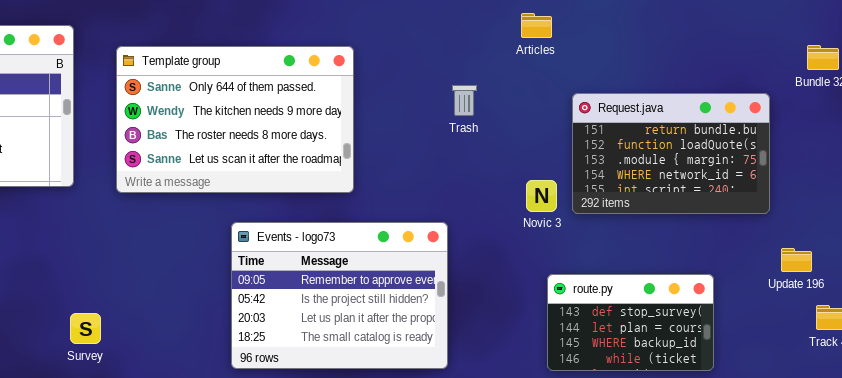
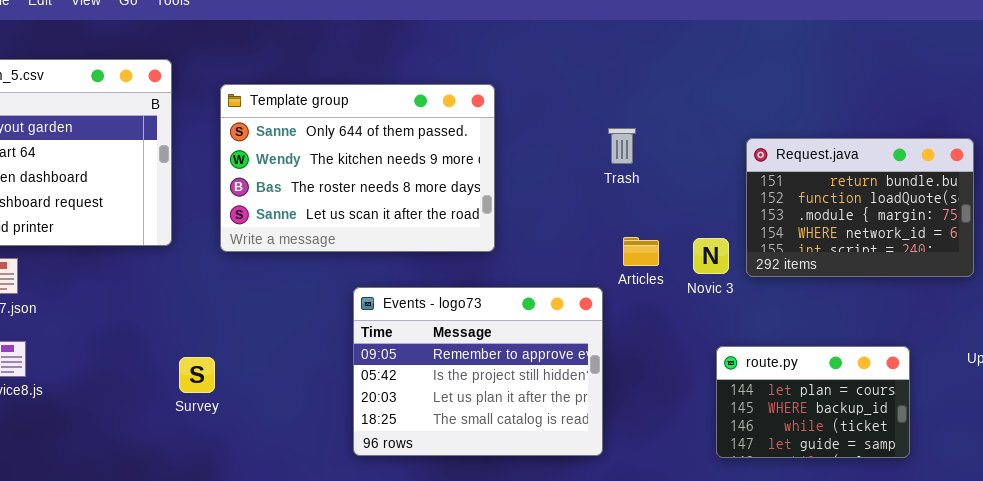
Articles: [521,13,552,38] -> [623,237,659,266], moved
route.py: [547,274,714,371] -> [716,346,910,458], scrolled down 1 row
Survey: [70,313,101,344] -> [179,357,215,393], moved

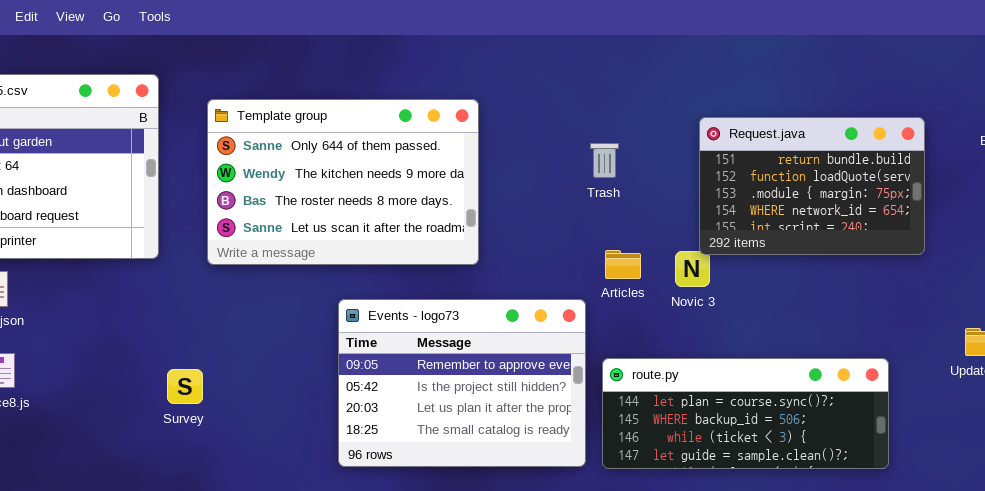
Request.java: [746,138,974,277] -> [699,117,925,255], moved
route.py: [716,346,910,458] -> [602,358,889,469], resized

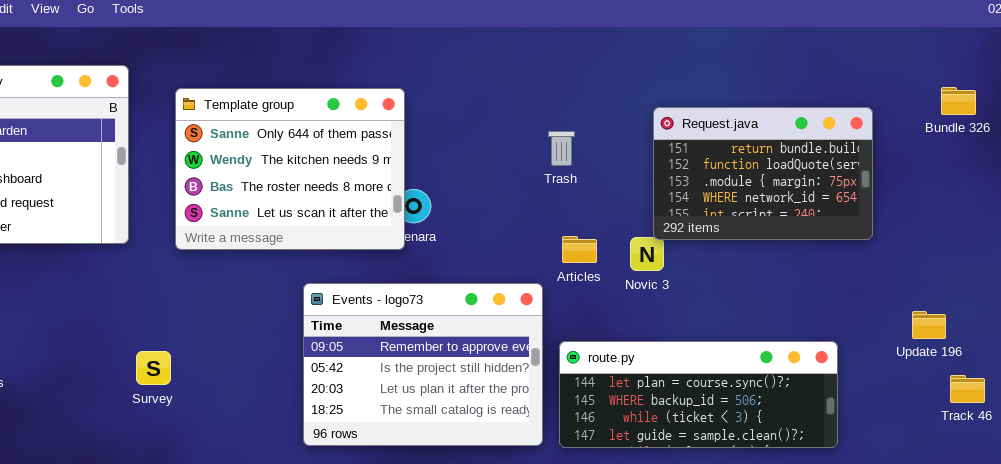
Template group: [207,99,479,265] -> [175,88,405,250], resized

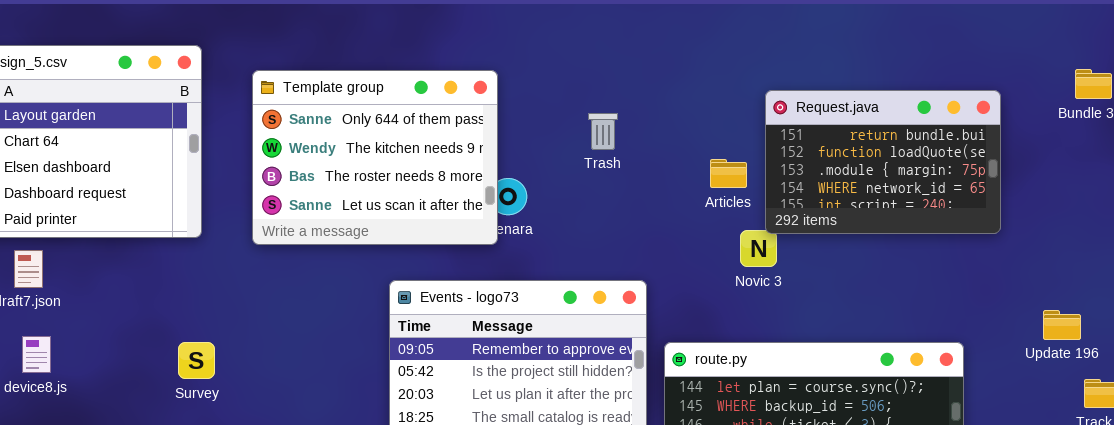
Trash: [548,131,575,166] -> [588,113,618,150], moved
Articles: [562,236,597,263] -> [710,159,747,188], moved
Survey: [136,351,171,385] -> [178,342,215,379], moved

